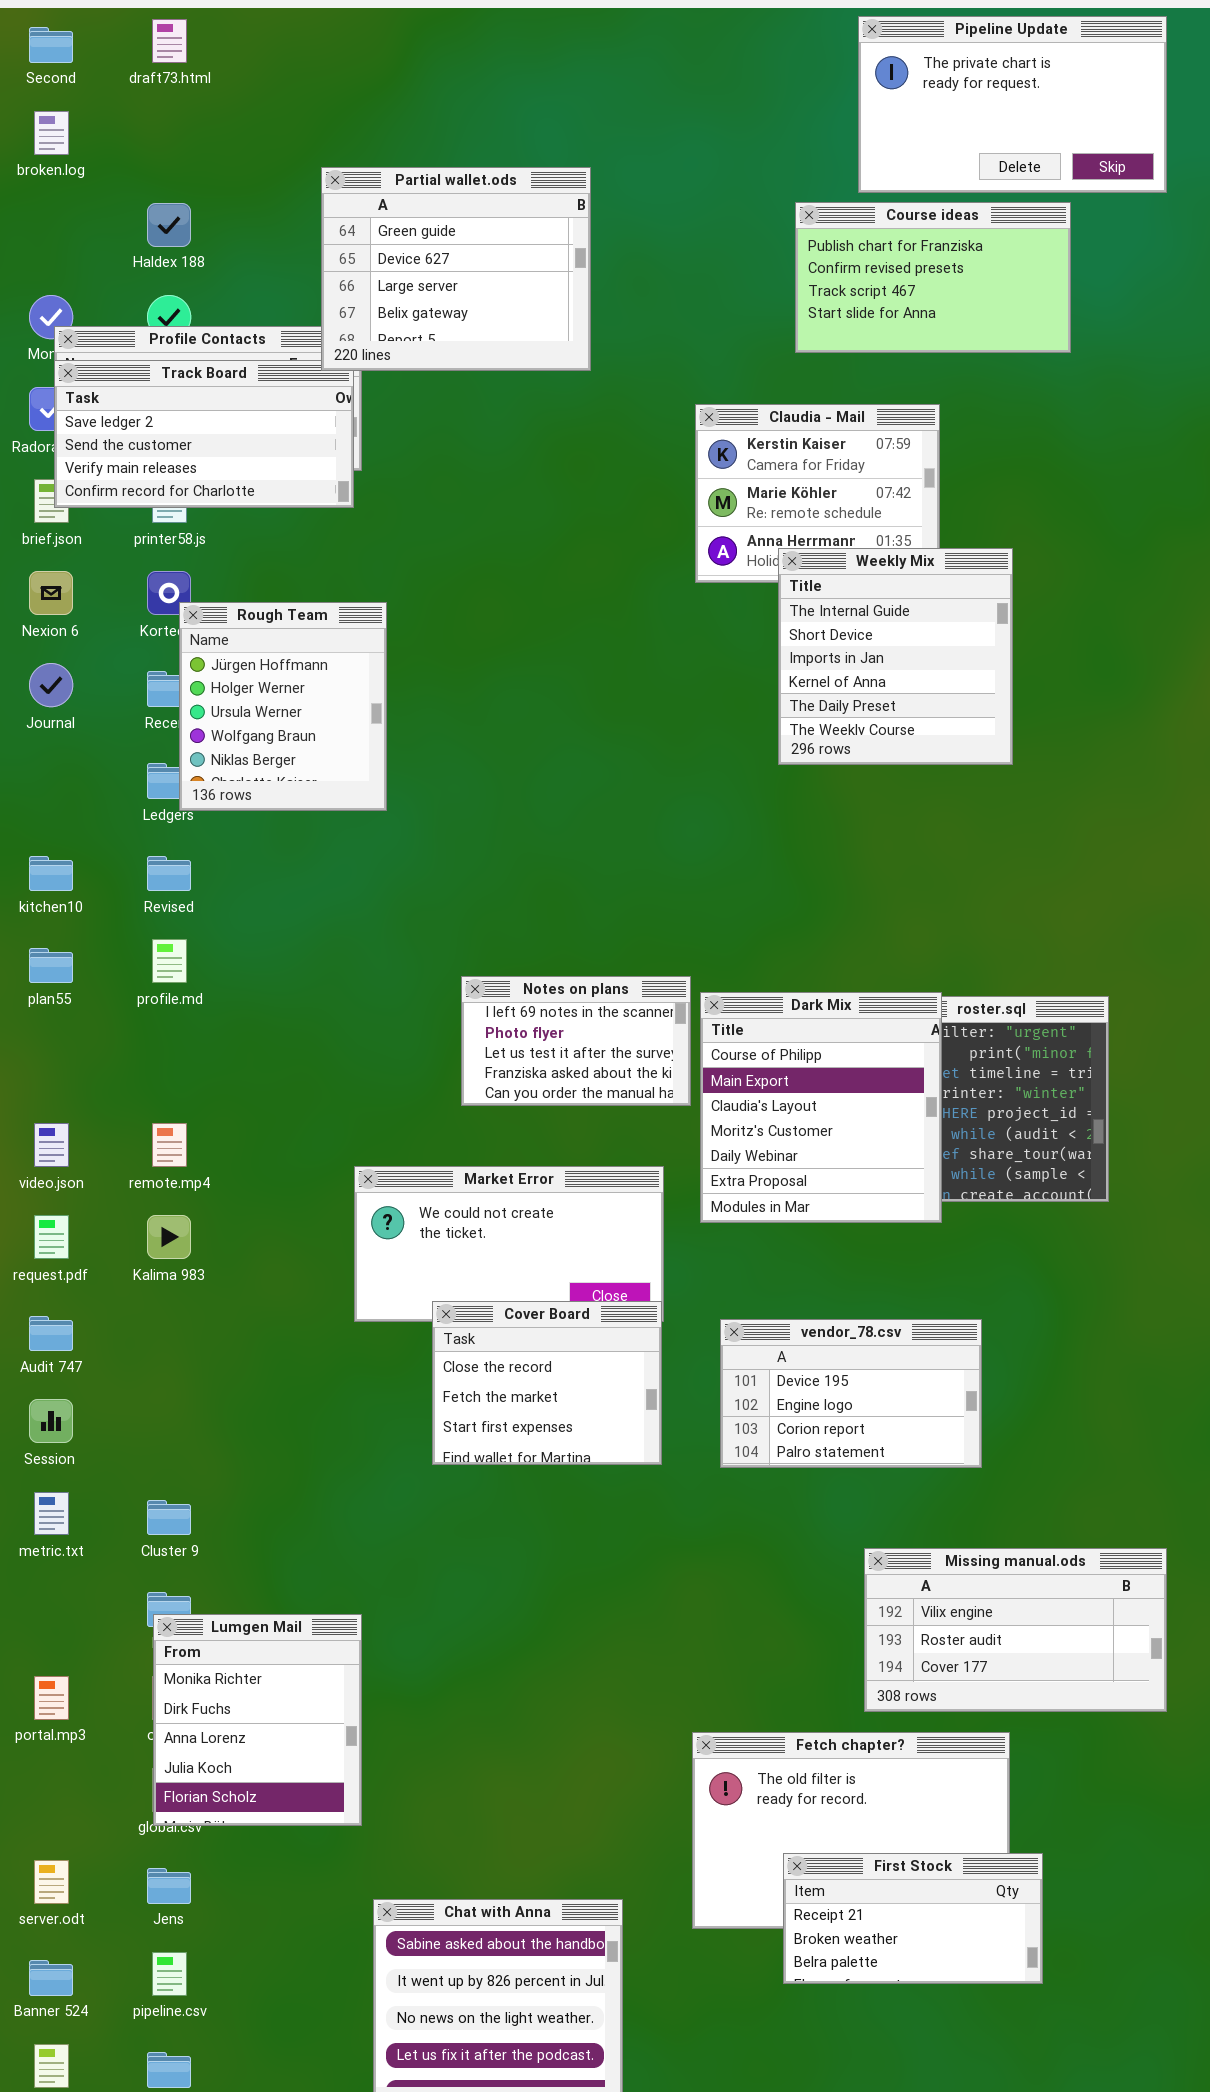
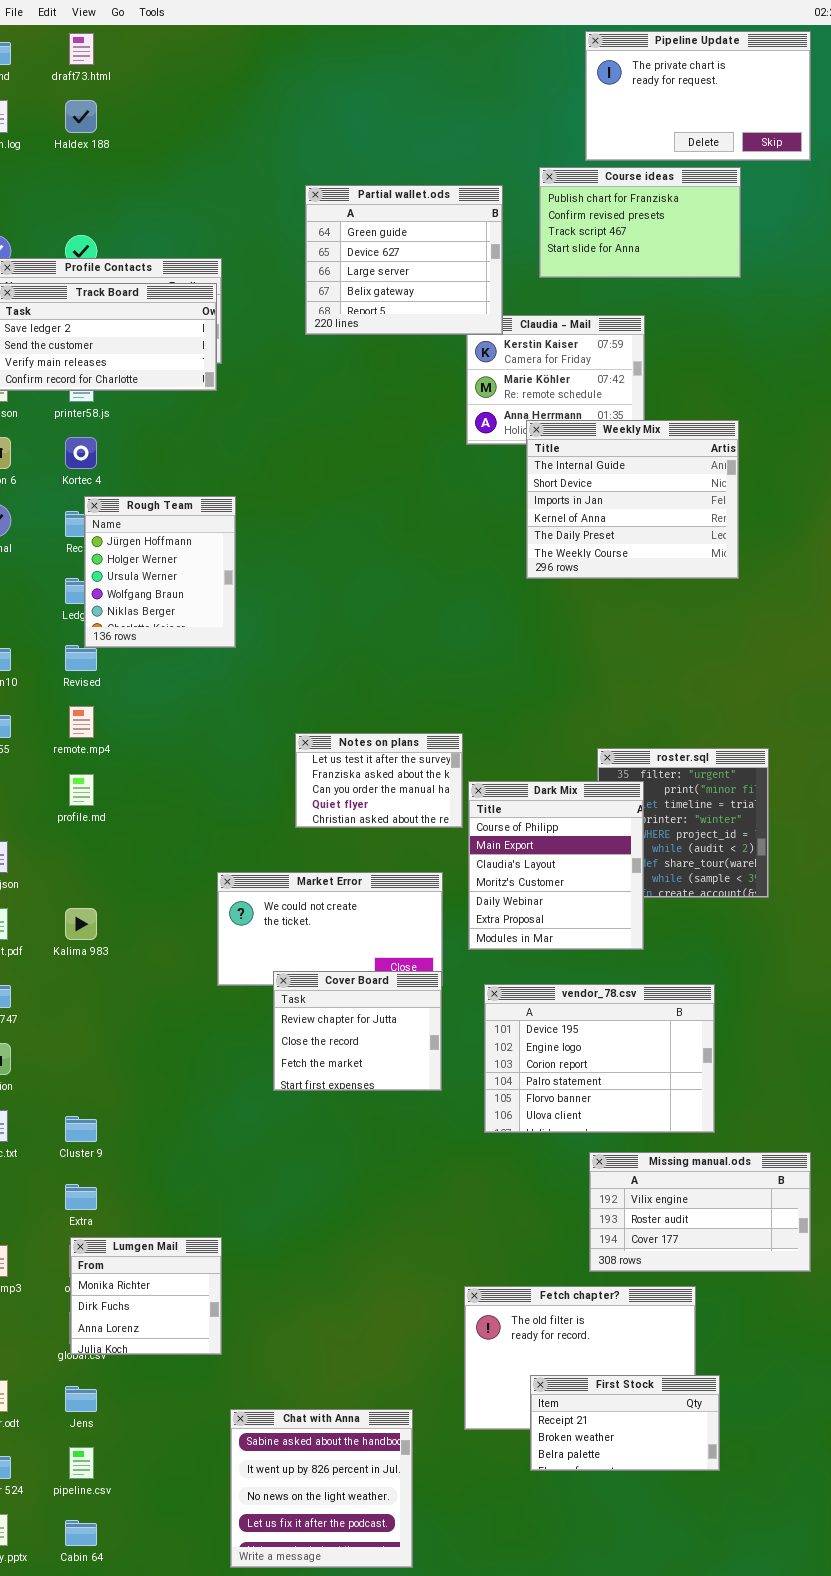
Partial wallet.ods: [321,167,591,371] -> [305,185,503,335], moved
Haldex 188: [147,203,191,247] -> [65,100,97,133], moved
Weekly Mix: [778,548,1013,765] -> [526,420,739,579], resized
Rough Team: [179,602,387,811] -> [84,496,236,648], moved
profile.md: [152,939,187,983] -> [69,774,94,806], moved
Notes on plans: [461,976,691,1106] -> [295,733,463,828], scrolled down 2 rows
Dark Mix: [700,992,942,1223] -> [468,781,644,950], moved
remote.mp4: [152,1123,187,1167] -> [69,706,94,738], moved
Cover Board: [432,1301,662,1465] -> [273,971,442,1091], scrolled up 1 row
vendor_78.csv: [720,1319,982,1468] -> [484,984,715,1133], resized
Lumgen Mail: [153,1614,362,1826] -> [70,1237,222,1355], resized

